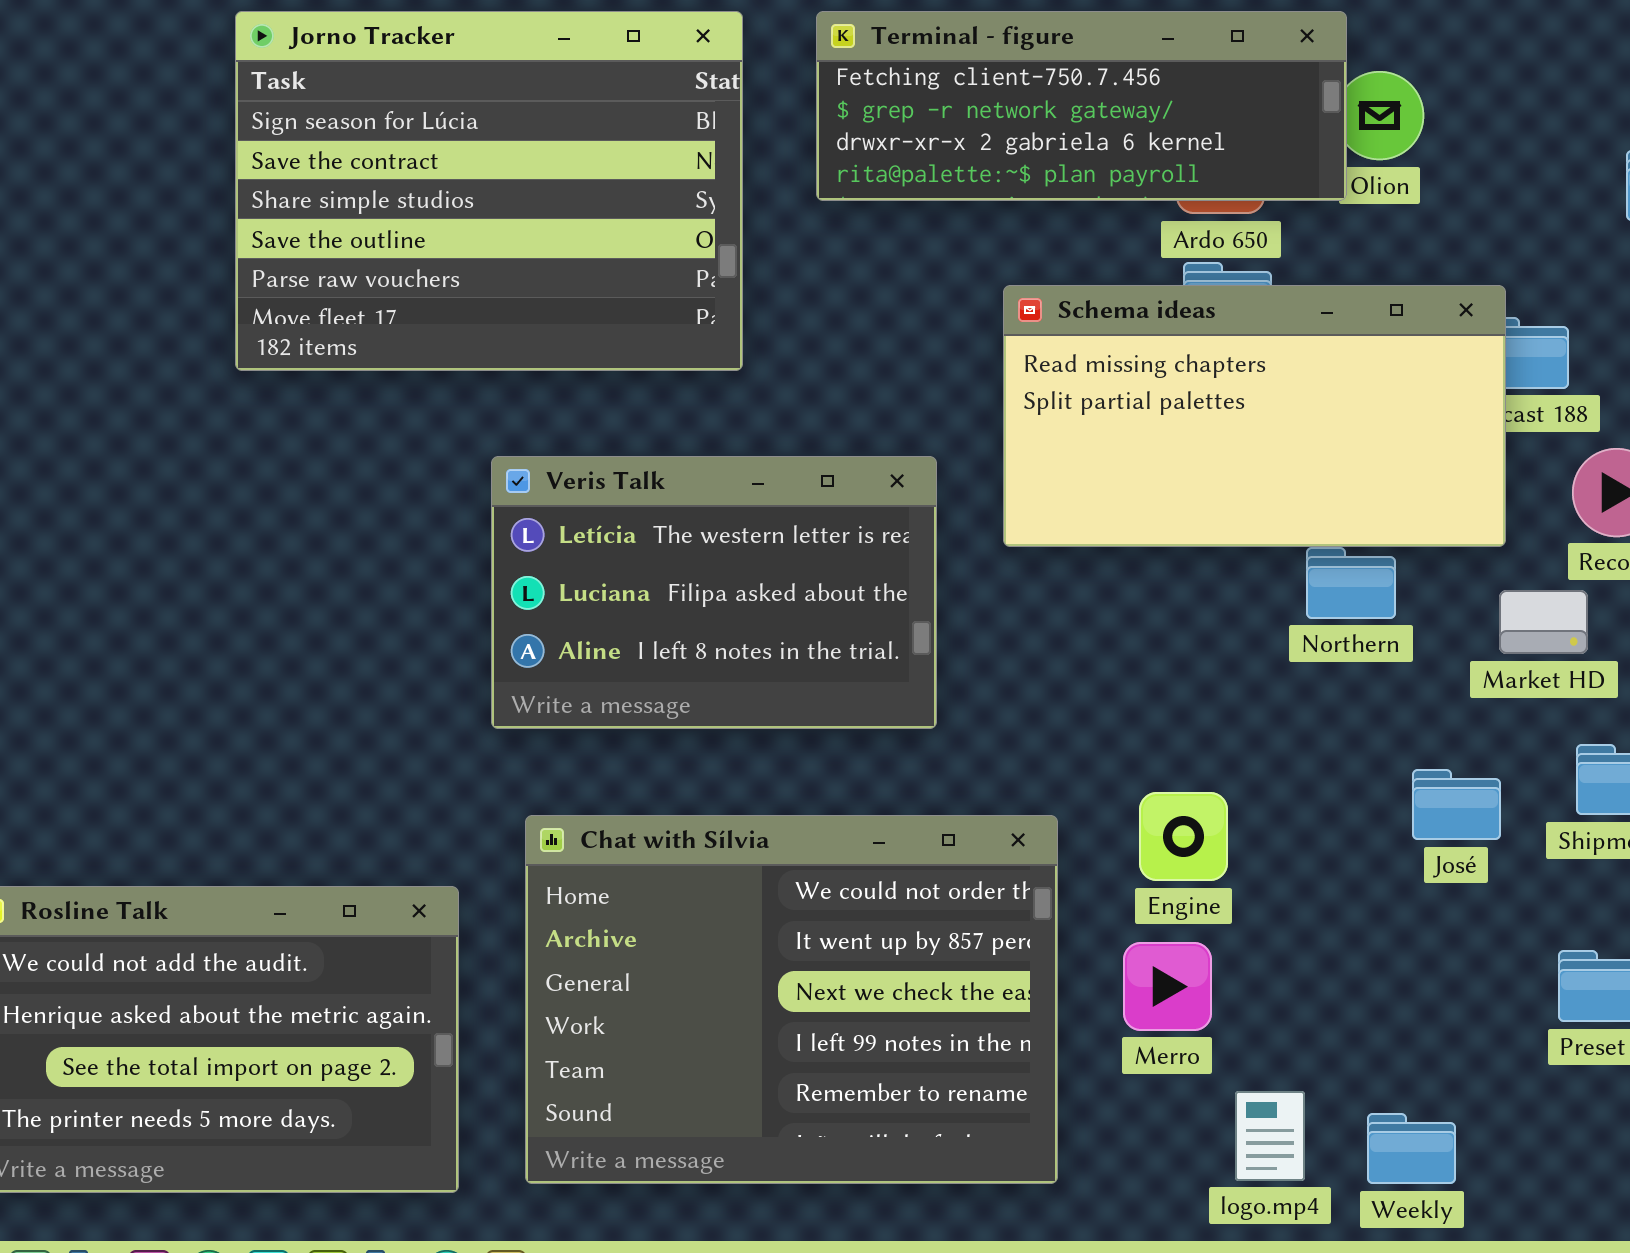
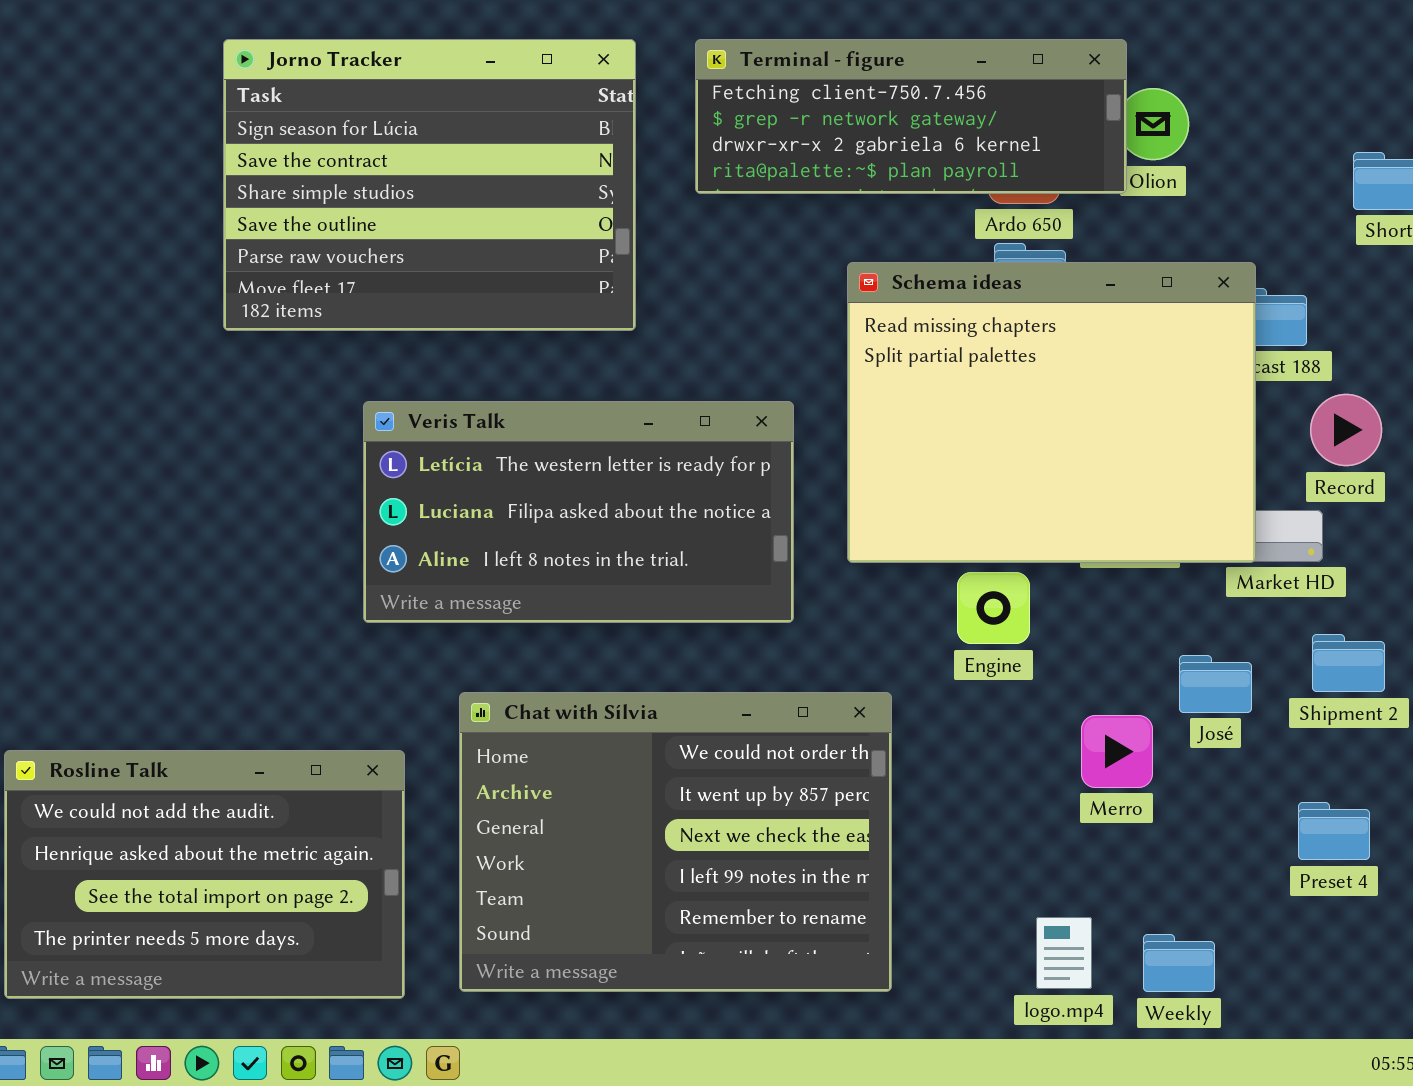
Schema ideas: [1003,285,1506,547] -> [847,262,1256,563], resized
Veris Talk: [491,456,937,729] -> [363,401,794,623], resized
Engine: [1139,792,1228,881] -> [957,572,1030,644], moved
Merro: [1123,942,1212,1031] -> [1081,715,1153,788], moved

